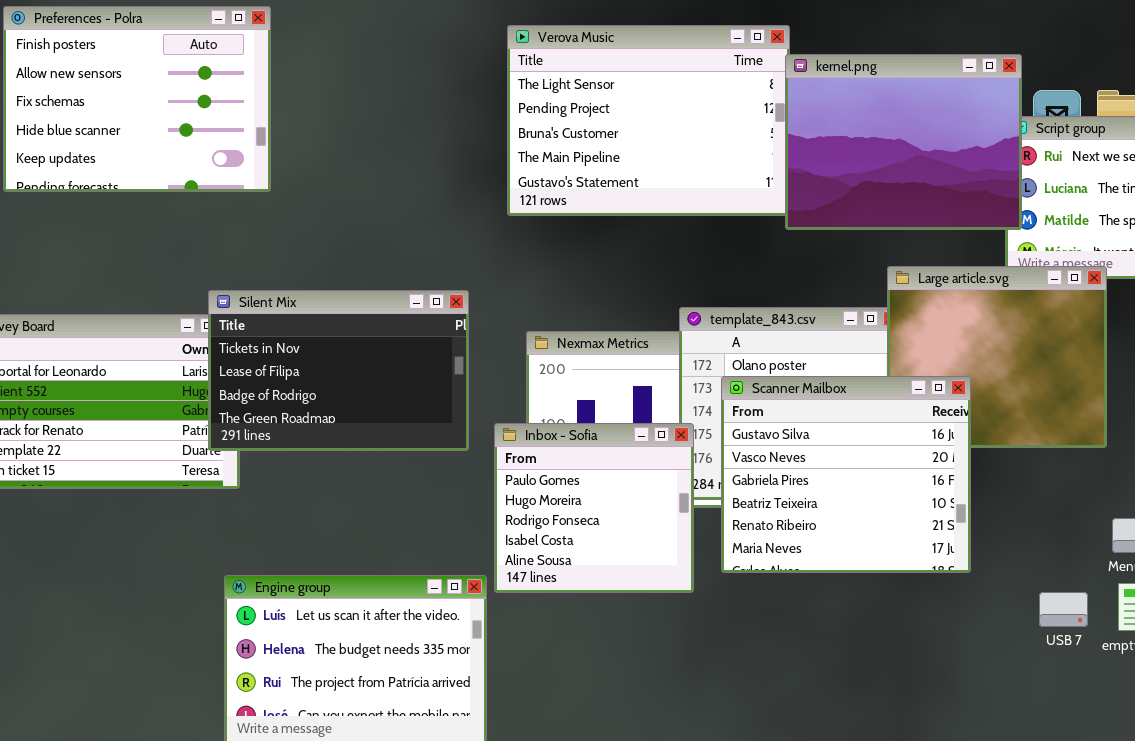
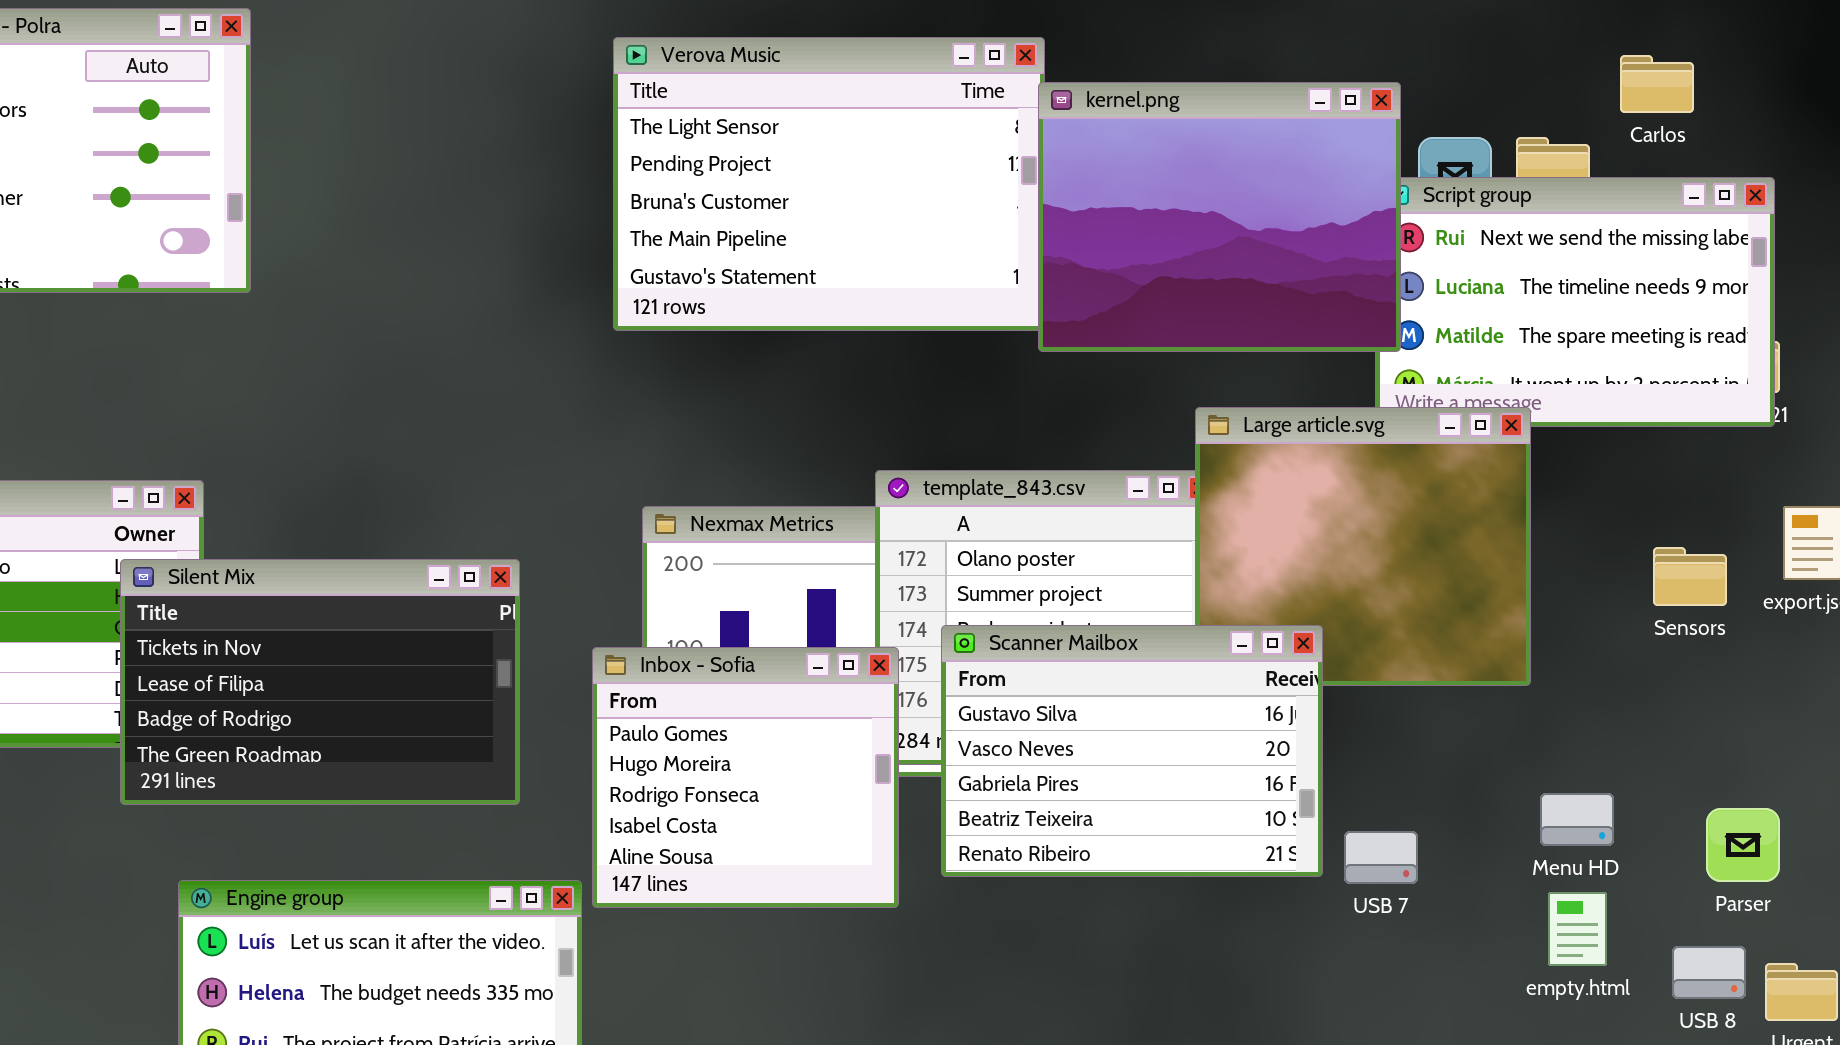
Silent Mix: [208,290,469,451] -> [120,559,520,805], moved
Scanner Mailbox: [721,376,971,573] -> [941,625,1323,877], resized
USB 7: [1039,592,1088,627] -> [1344,831,1418,884], moved

